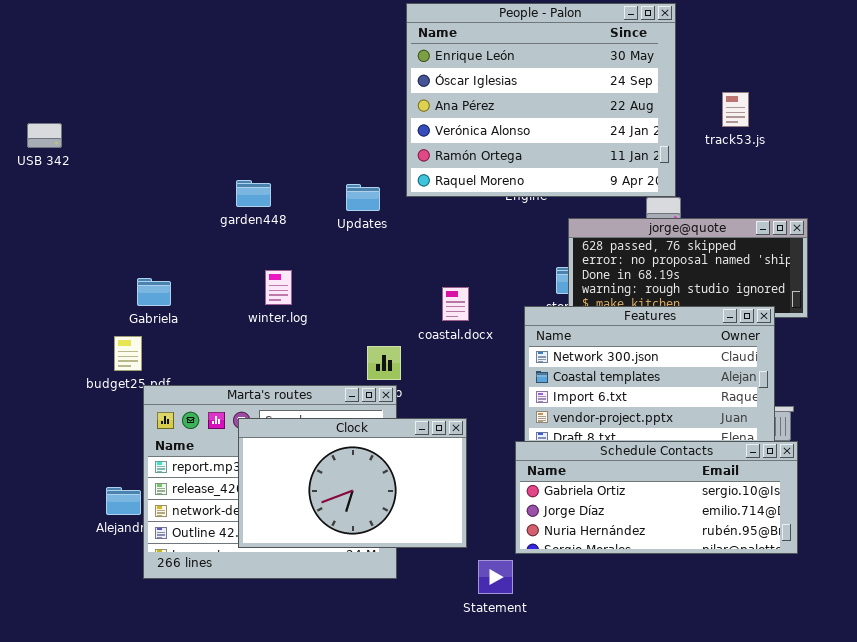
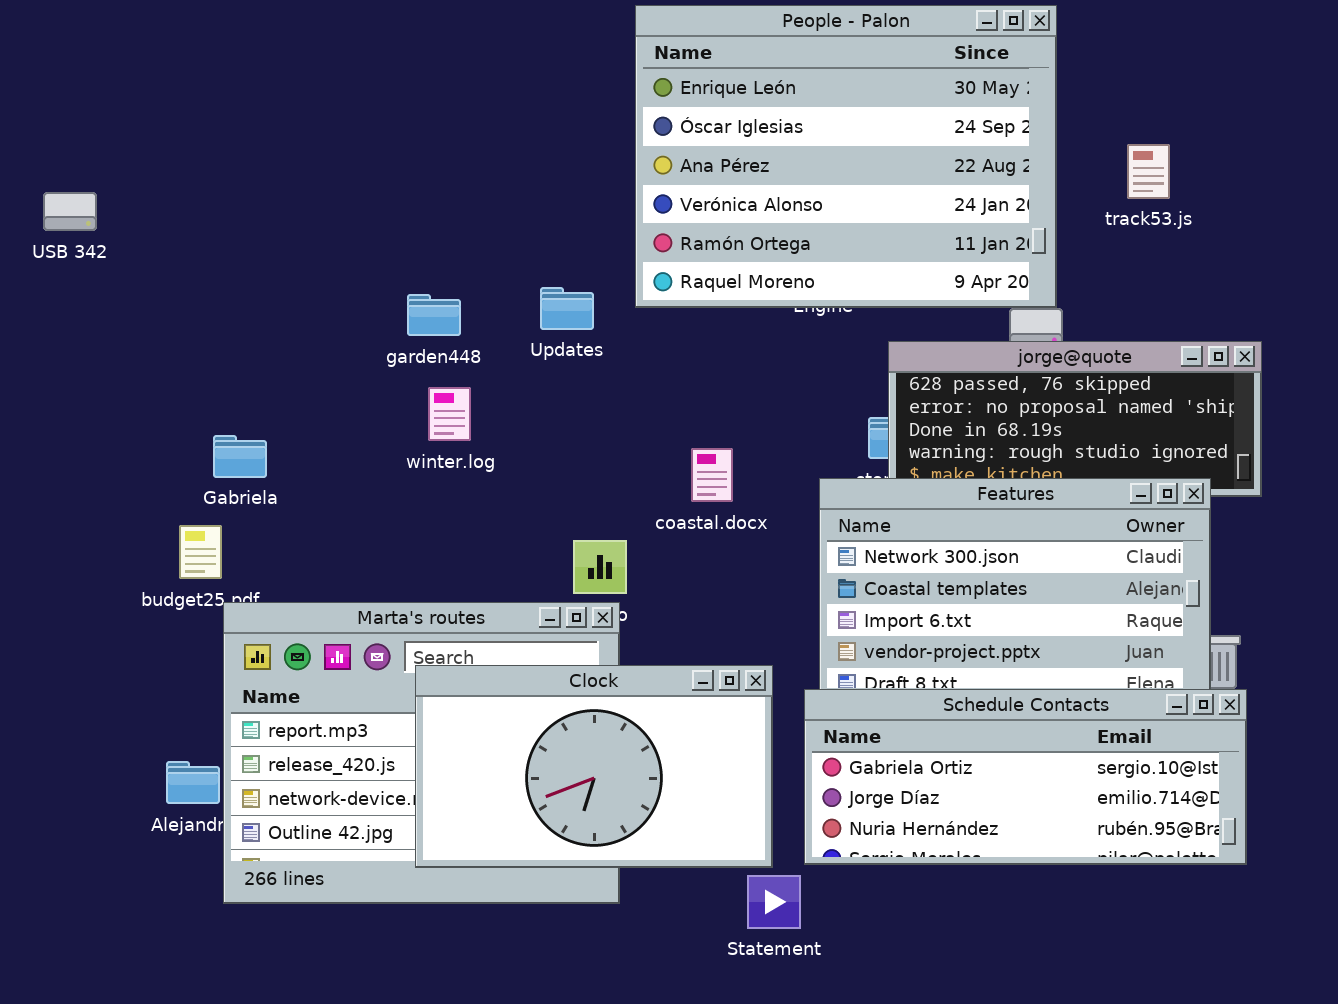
garden448: [236,180,271,207] -> [407,294,461,336], moved
winter.log: [265,270,292,305] -> [428,387,471,441], moved
Clock: [238,418,467,548] -> [415,665,773,868], moved

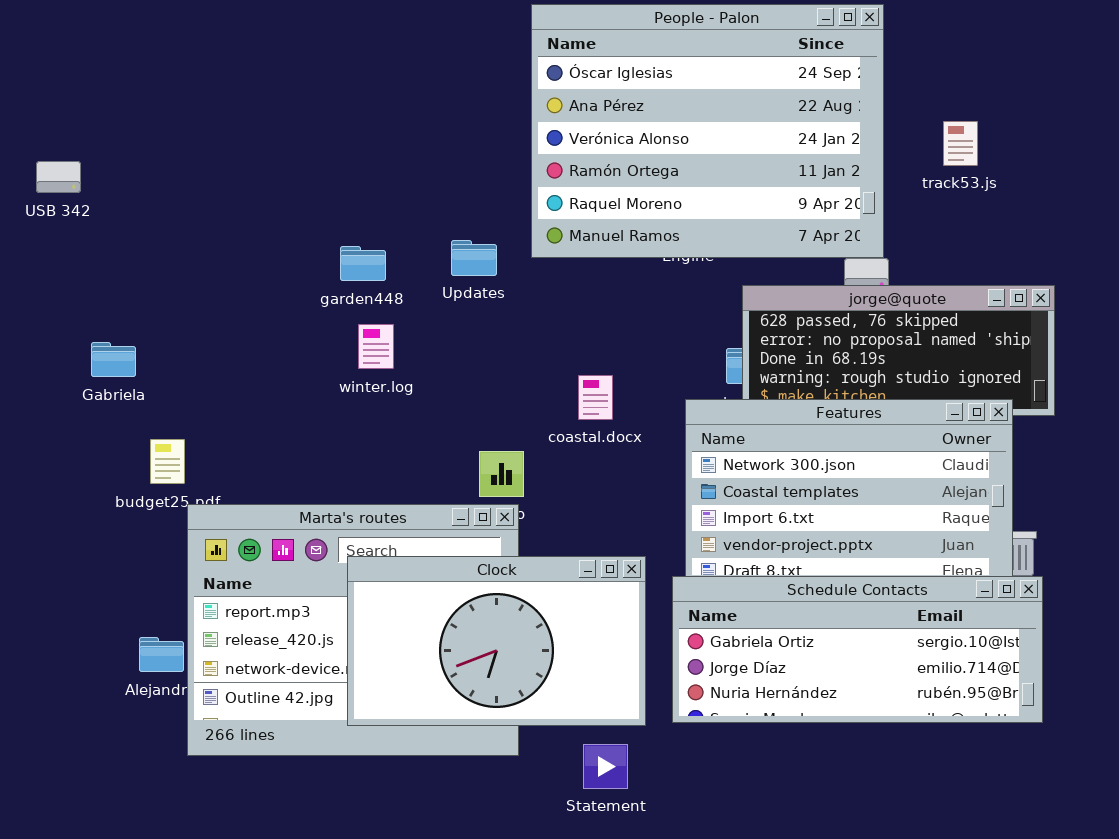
People - Palon: [635,5,1057,308] -> [531,4,884,258], scrolled down 1 row
Gabriela: [213,435,267,478] -> [91,342,136,377], moved
Statement: [747,875,801,929] -> [583,744,628,789], moved

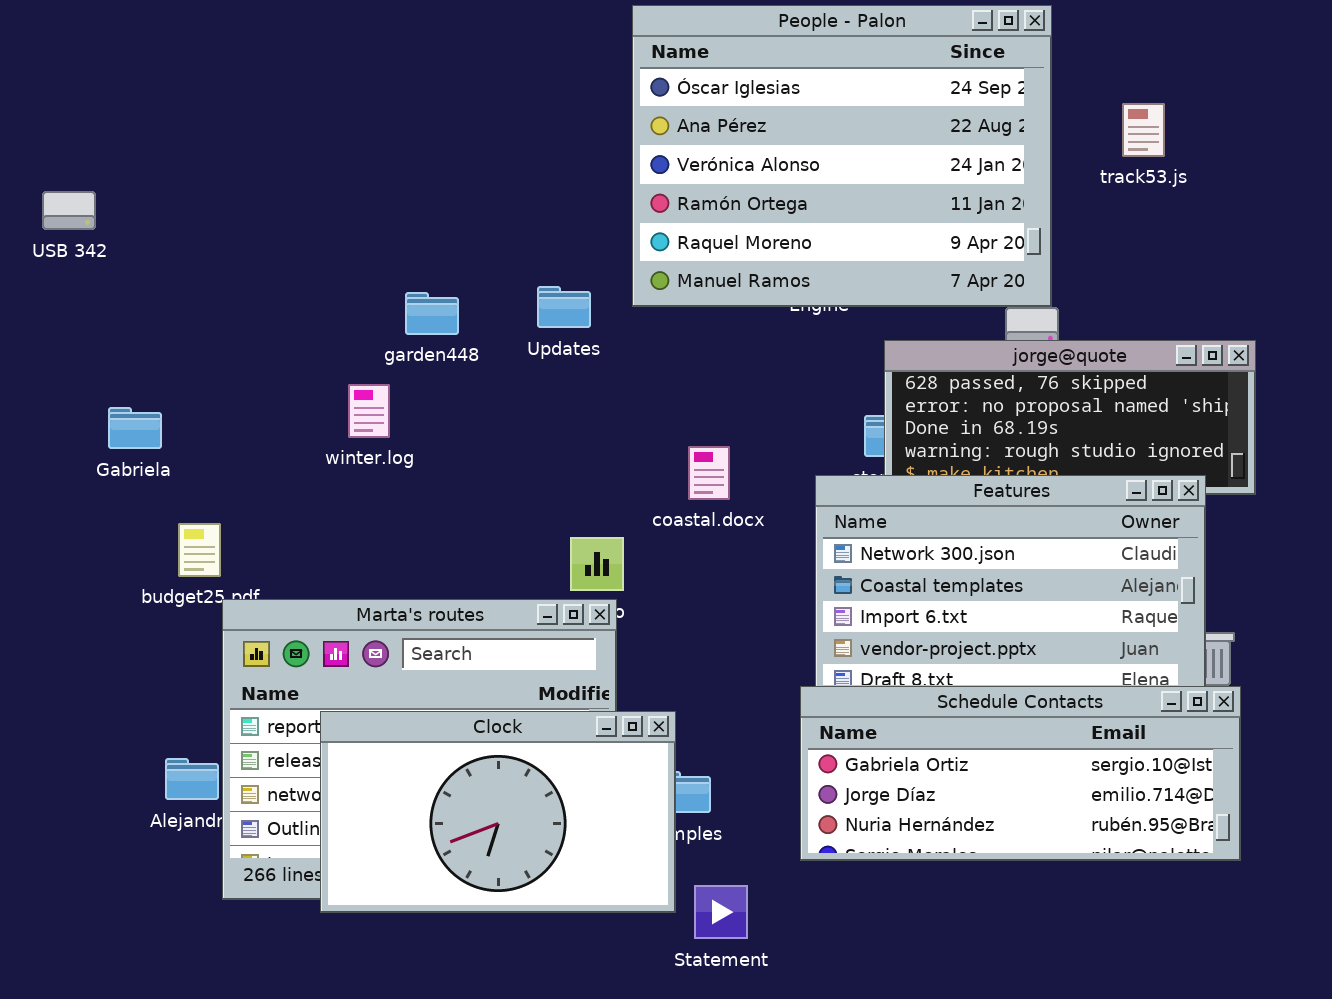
track53.js: [943,121,978,166] -> [1122,103,1165,157], moved
winter.log: [358,324,394,369] -> [348,384,390,438], moved
Clock: [347,556,646,726] -> [320,711,676,913], moved

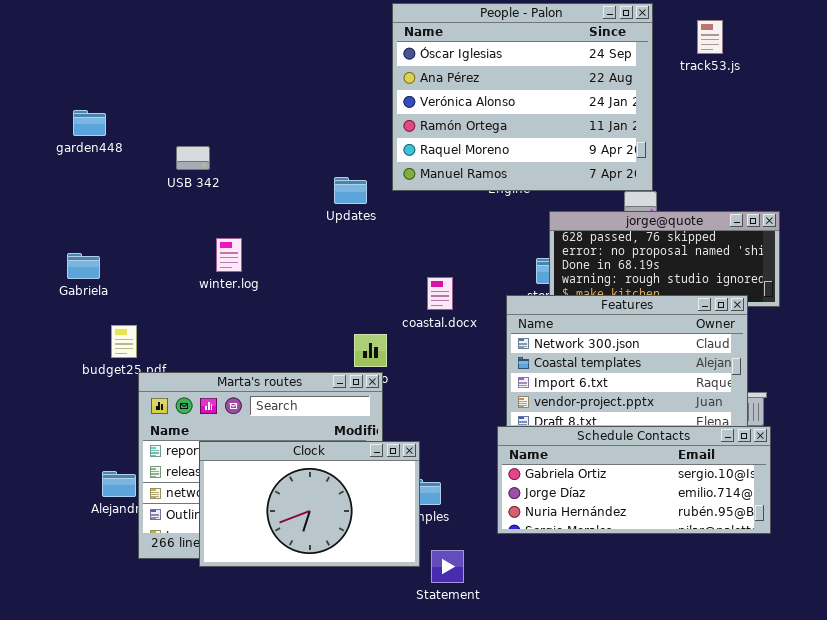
track53.js: [1122,103,1165,157] -> [697,20,723,54], moved
USB 342: [42,191,96,230] -> [176,146,210,170], moved
garden448: [405,292,459,335] -> [73,110,106,136], moved

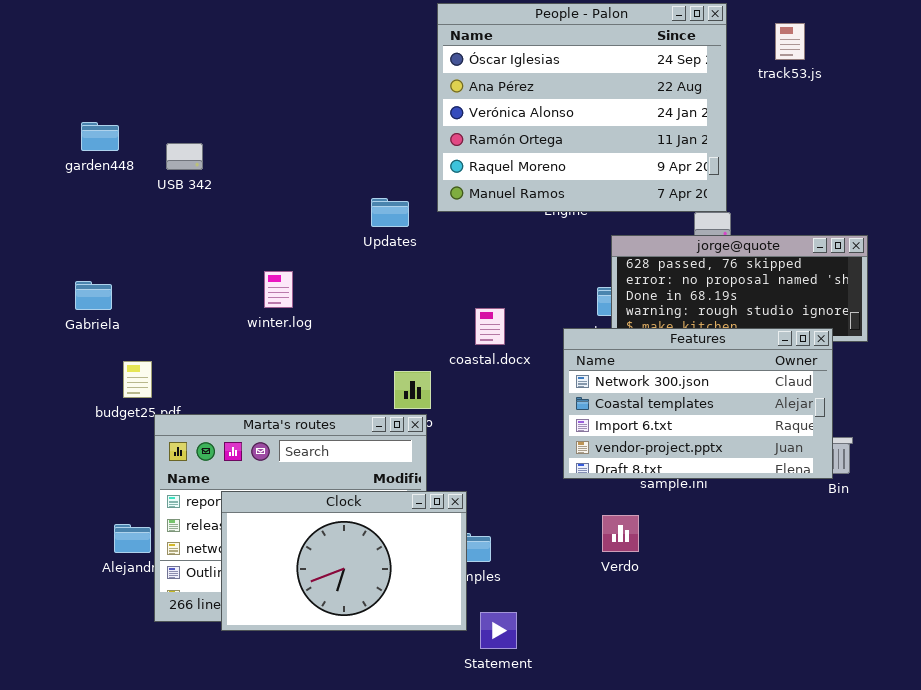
USB 342: [176,146,210,170] -> [166,143,203,170], moved
winter.log: [216,238,242,272] -> [264,271,293,308], moved
Schedule Contacts: [497,426,771,534] -> none, closed

